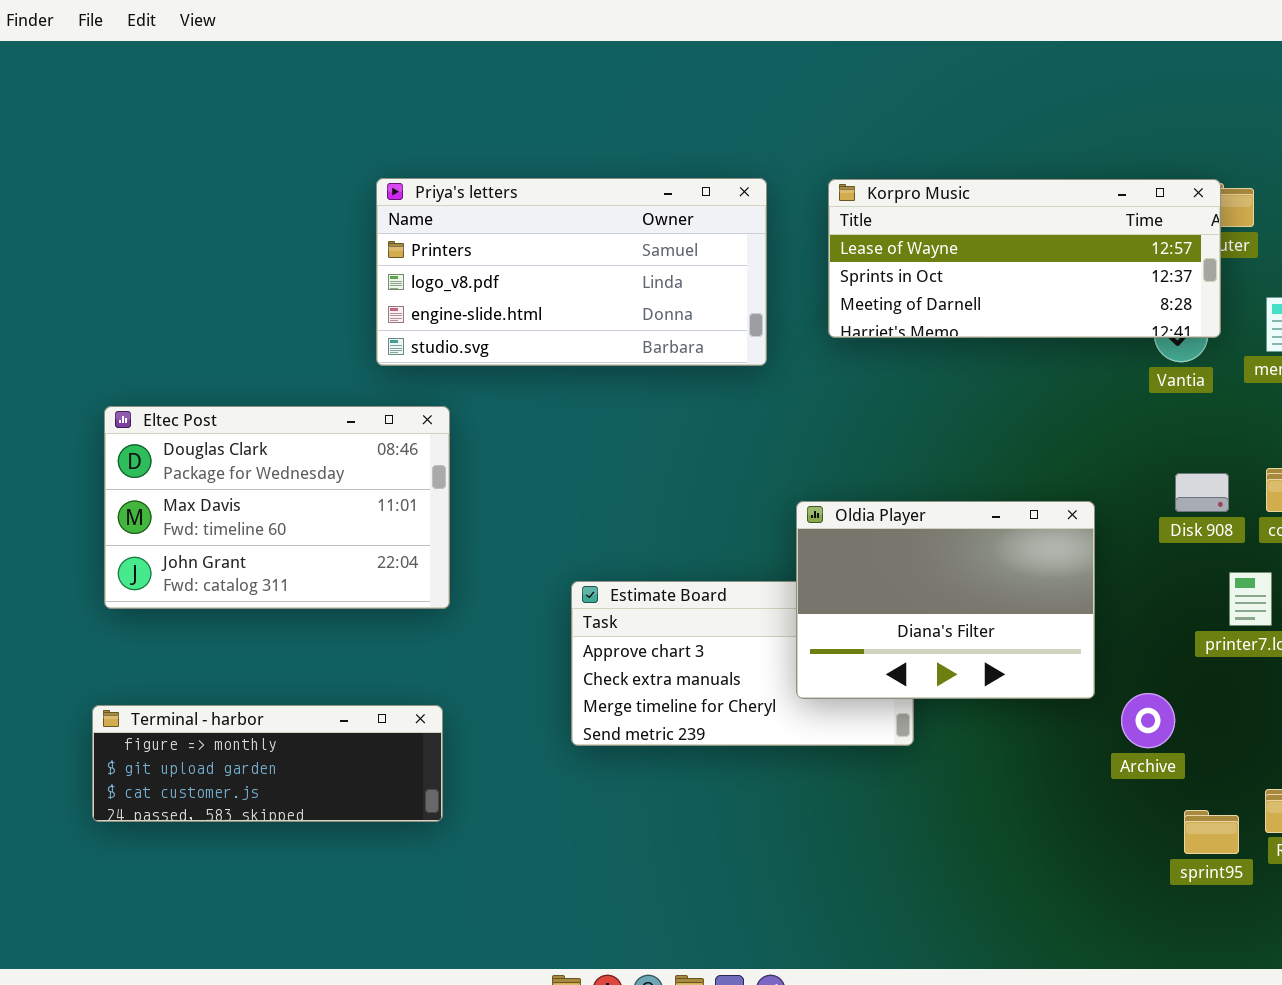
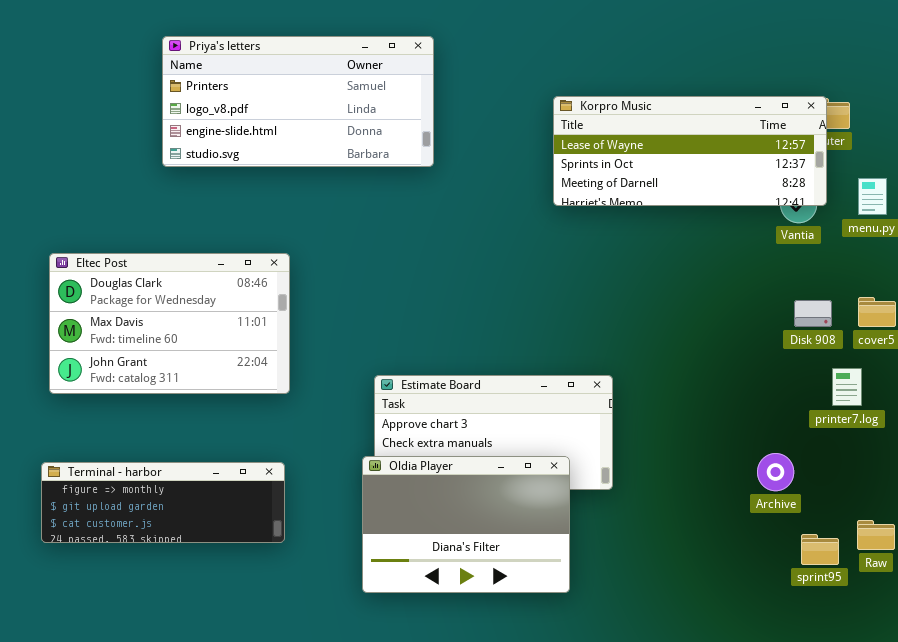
Priya's letters: [376,178,767,366] -> [162,36,434,167], moved
Oldia Player: [796,501,1095,699] -> [362,456,570,593], moved

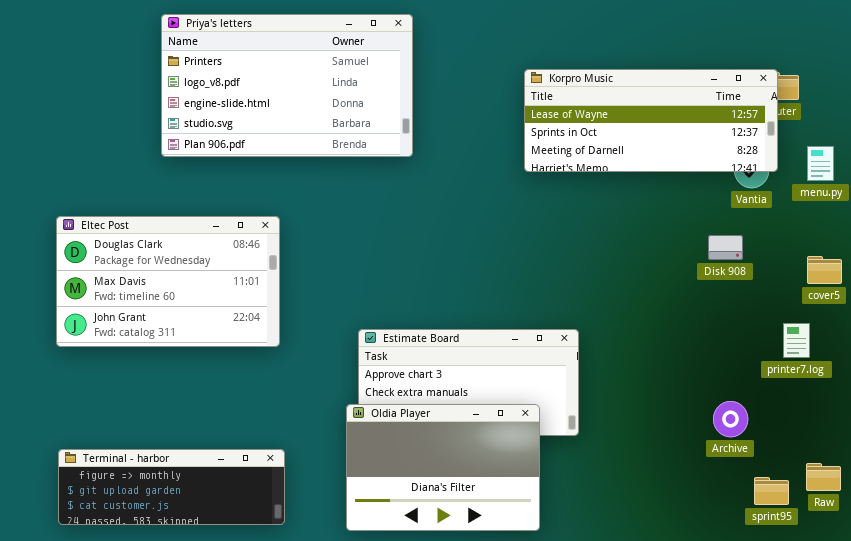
Priya's letters: [162,36,434,167] -> [161,14,413,157], resized
Disk 908: [794,300,832,327] -> [708,235,743,260], moved
Terminal - harbor: [41,462,285,543] -> [58,449,285,525], moved

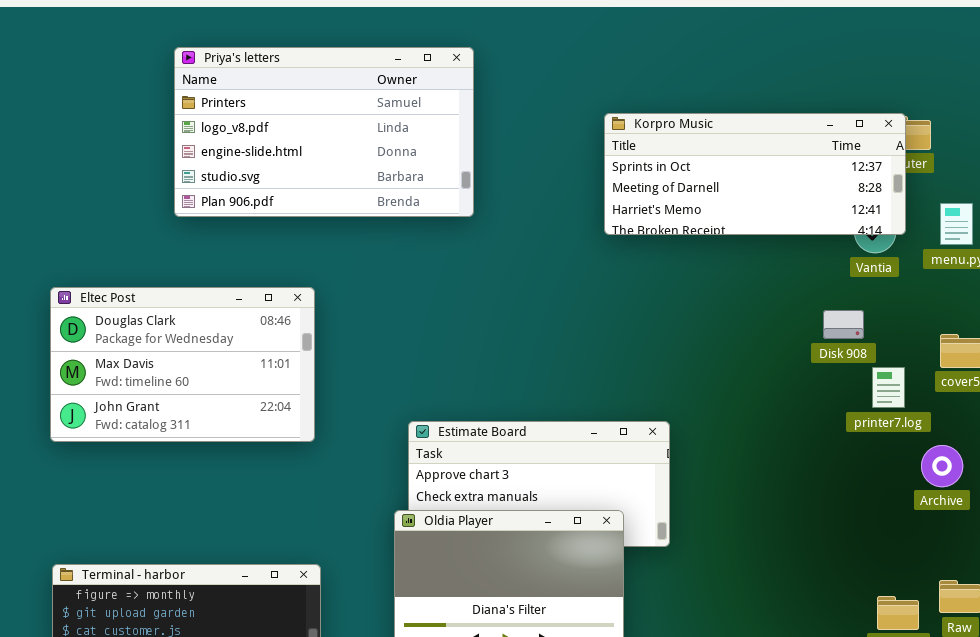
Korpro Music: [524,69,778,172] -> [604,113,906,235], scrolled down 1 row
printer7.log: [783,323,810,358] -> [872,367,905,408], moved
Archive: [713,401,748,437] -> [921,445,963,487], moved

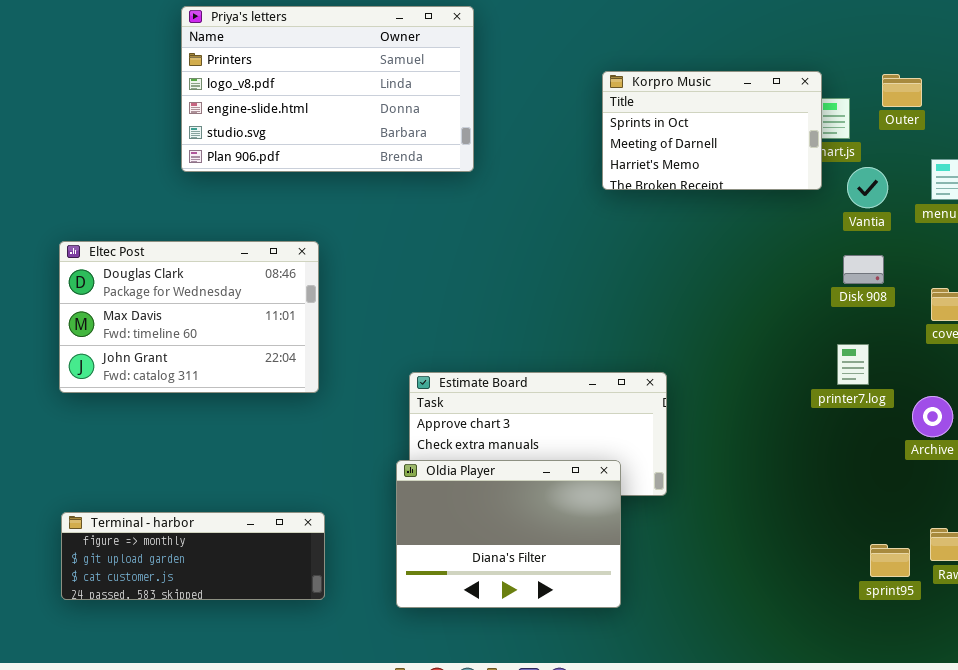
Korpro Music: [604,113,906,235] -> [602,71,822,190], resized
Disk 908: [823,310,864,339] -> [843,255,884,284], moved
printer7.log: [872,367,905,408] -> [837,344,869,385], moved

